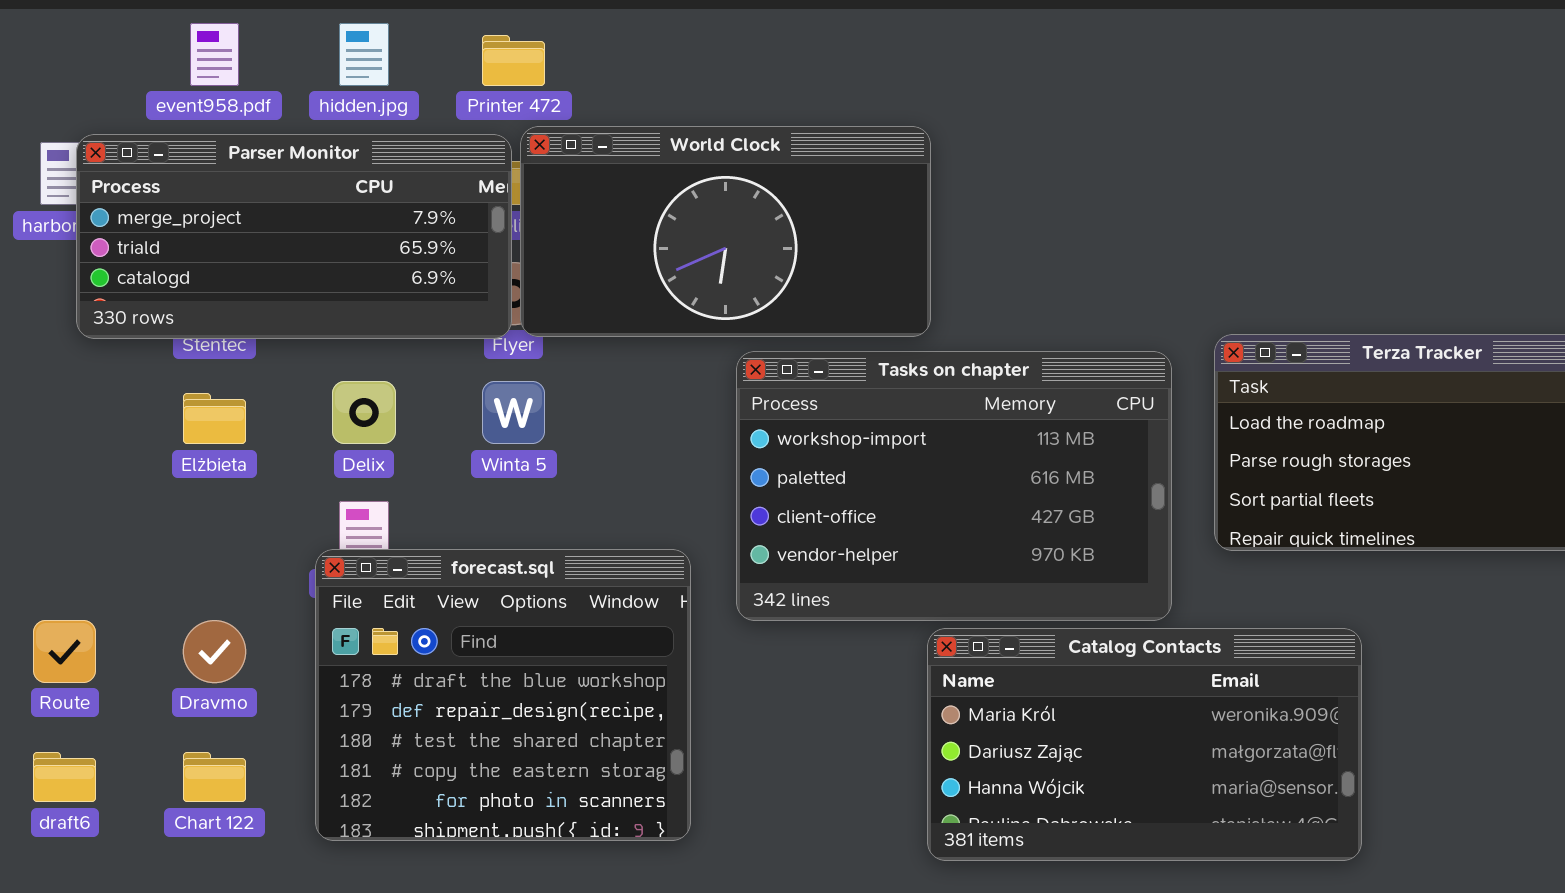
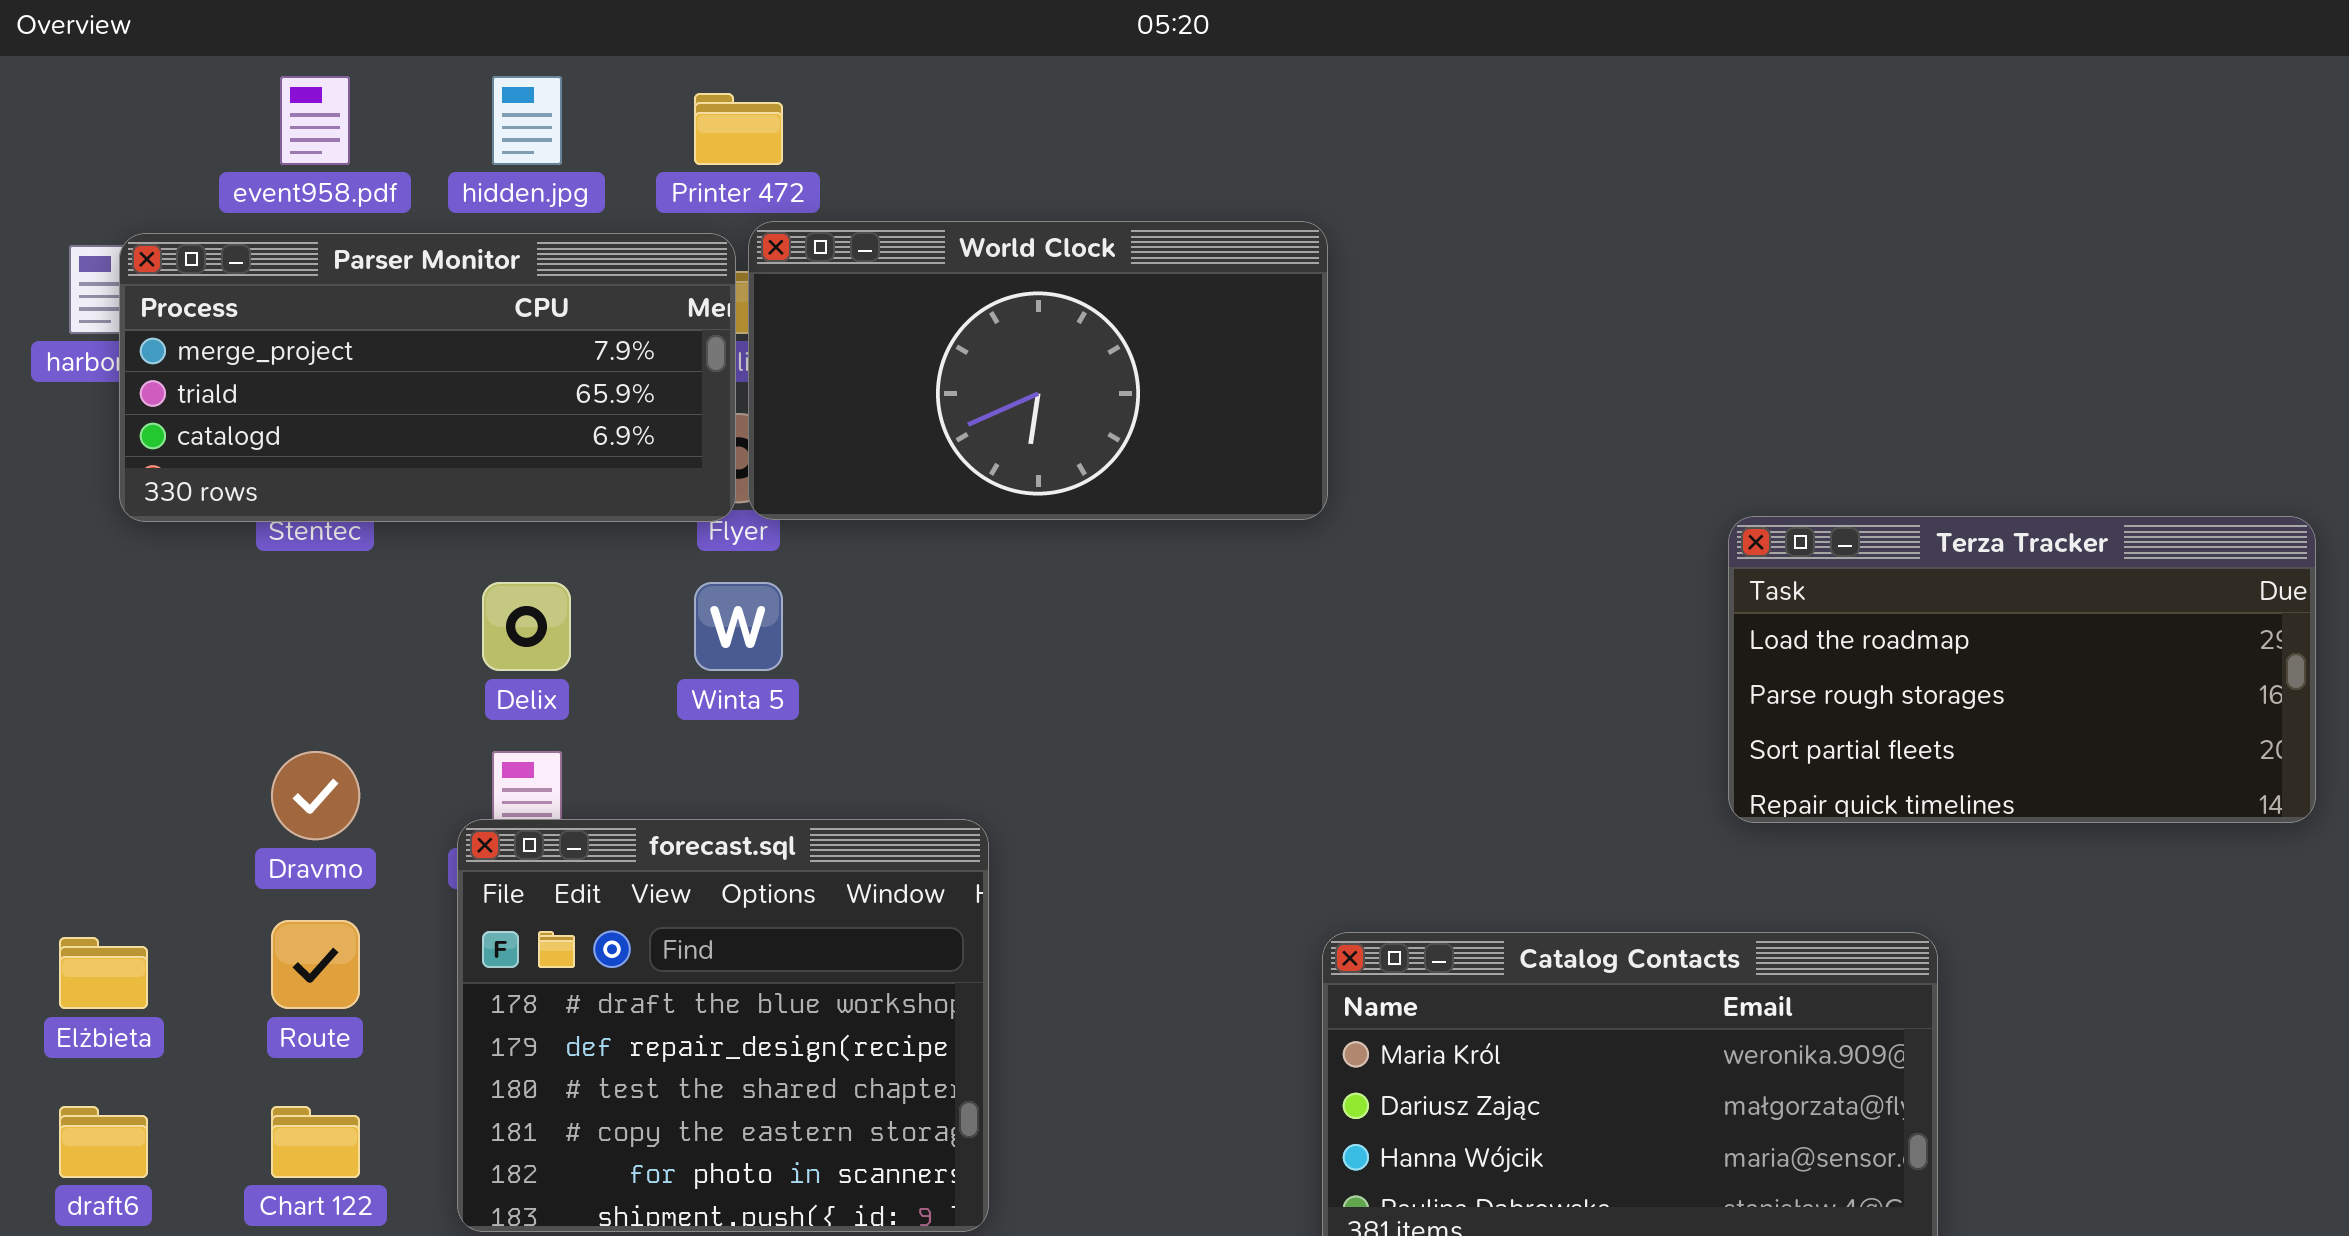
Tasks on chapter: [736,351,1172,621] -> none, closed
Elżbieta: [183,393,246,444] -> [59,937,148,1009], moved
Route: [33,620,96,683] -> [271,920,360,1009], moved
Dravmo: [183,620,246,683] -> [271,751,360,840], moved

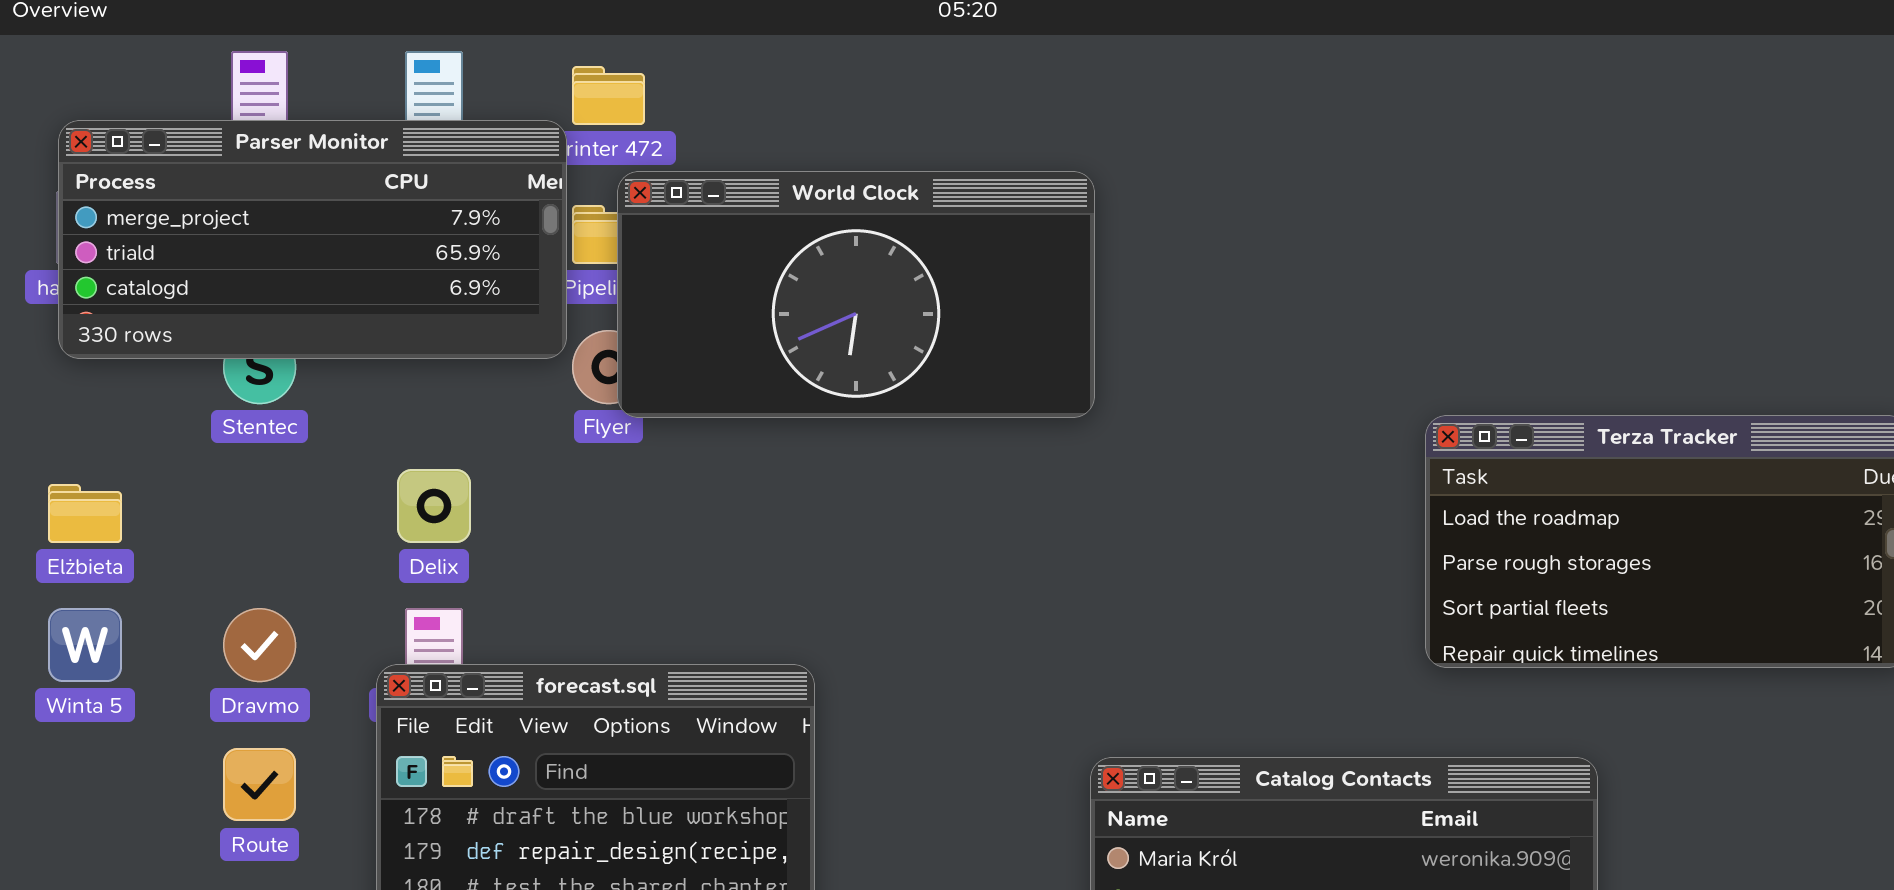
Parser Monitor: [119,233,736,522] -> [58,120,567,359], moved
Winta 5: [694,582,783,671] -> [48,608,122,682], moved
Elżbieta: [59,937,148,1009] -> [48,484,122,543], moved

